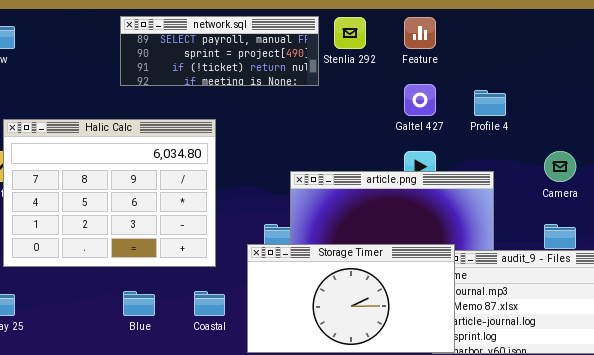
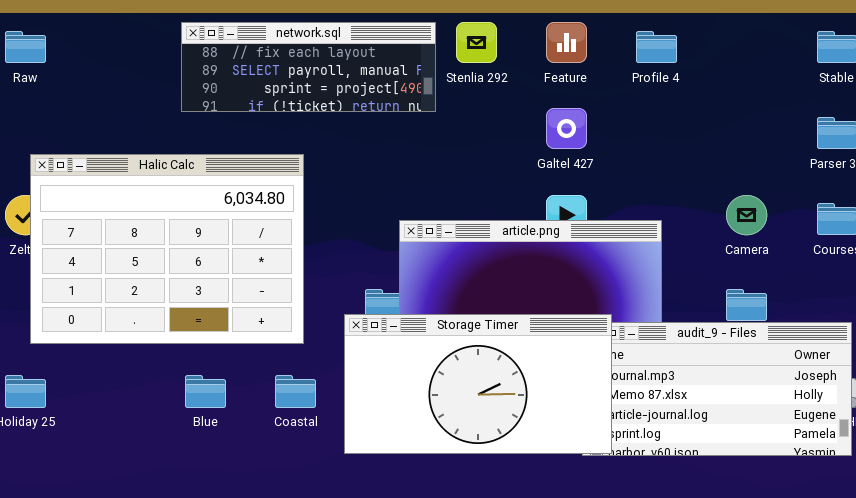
network.sql: [120,16,319,86] -> [181,22,436,112], scrolled up 1 row
Profile 4: [474,90,506,116] -> [636,31,677,63], moved

